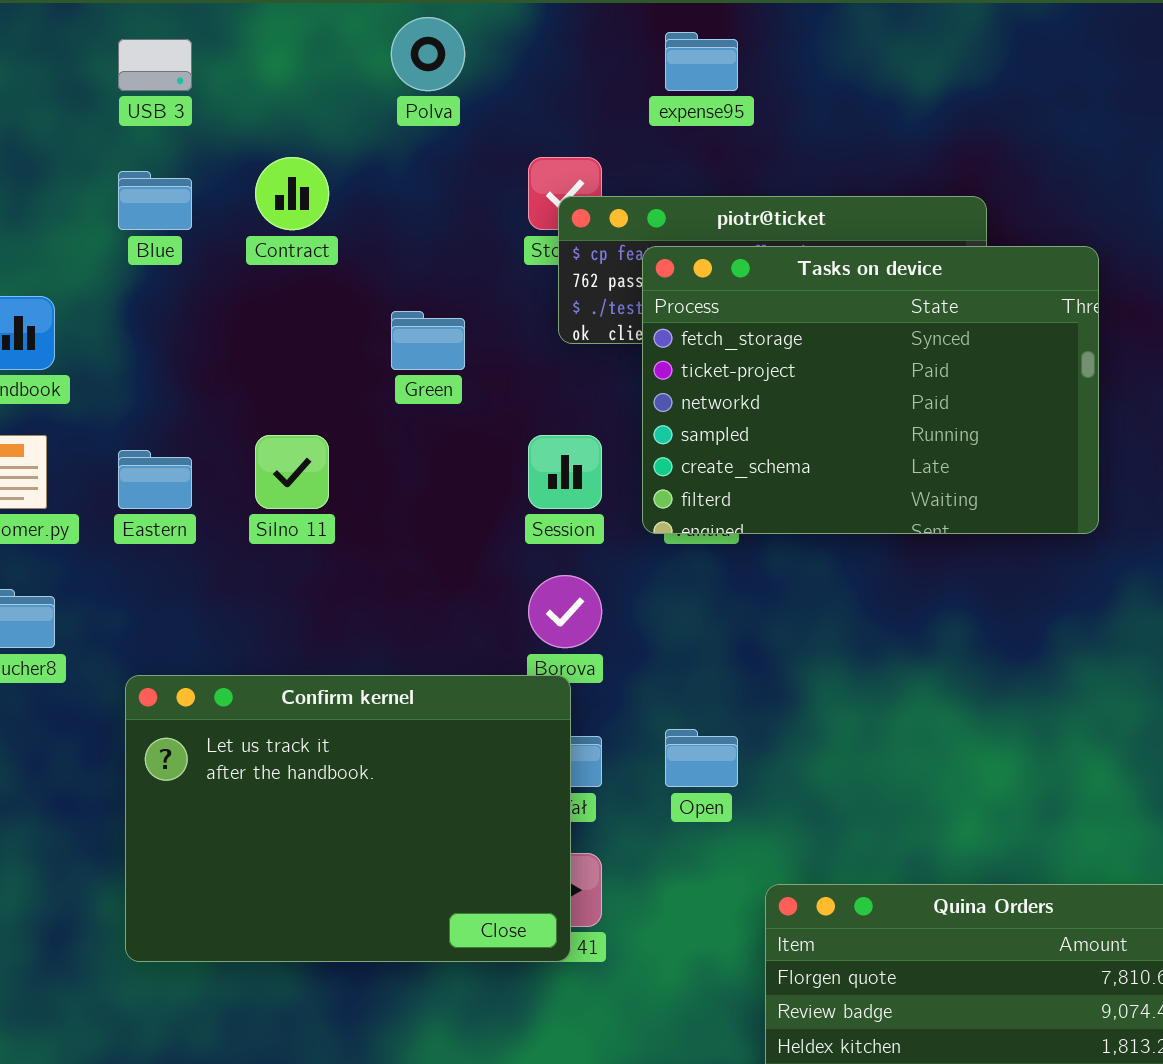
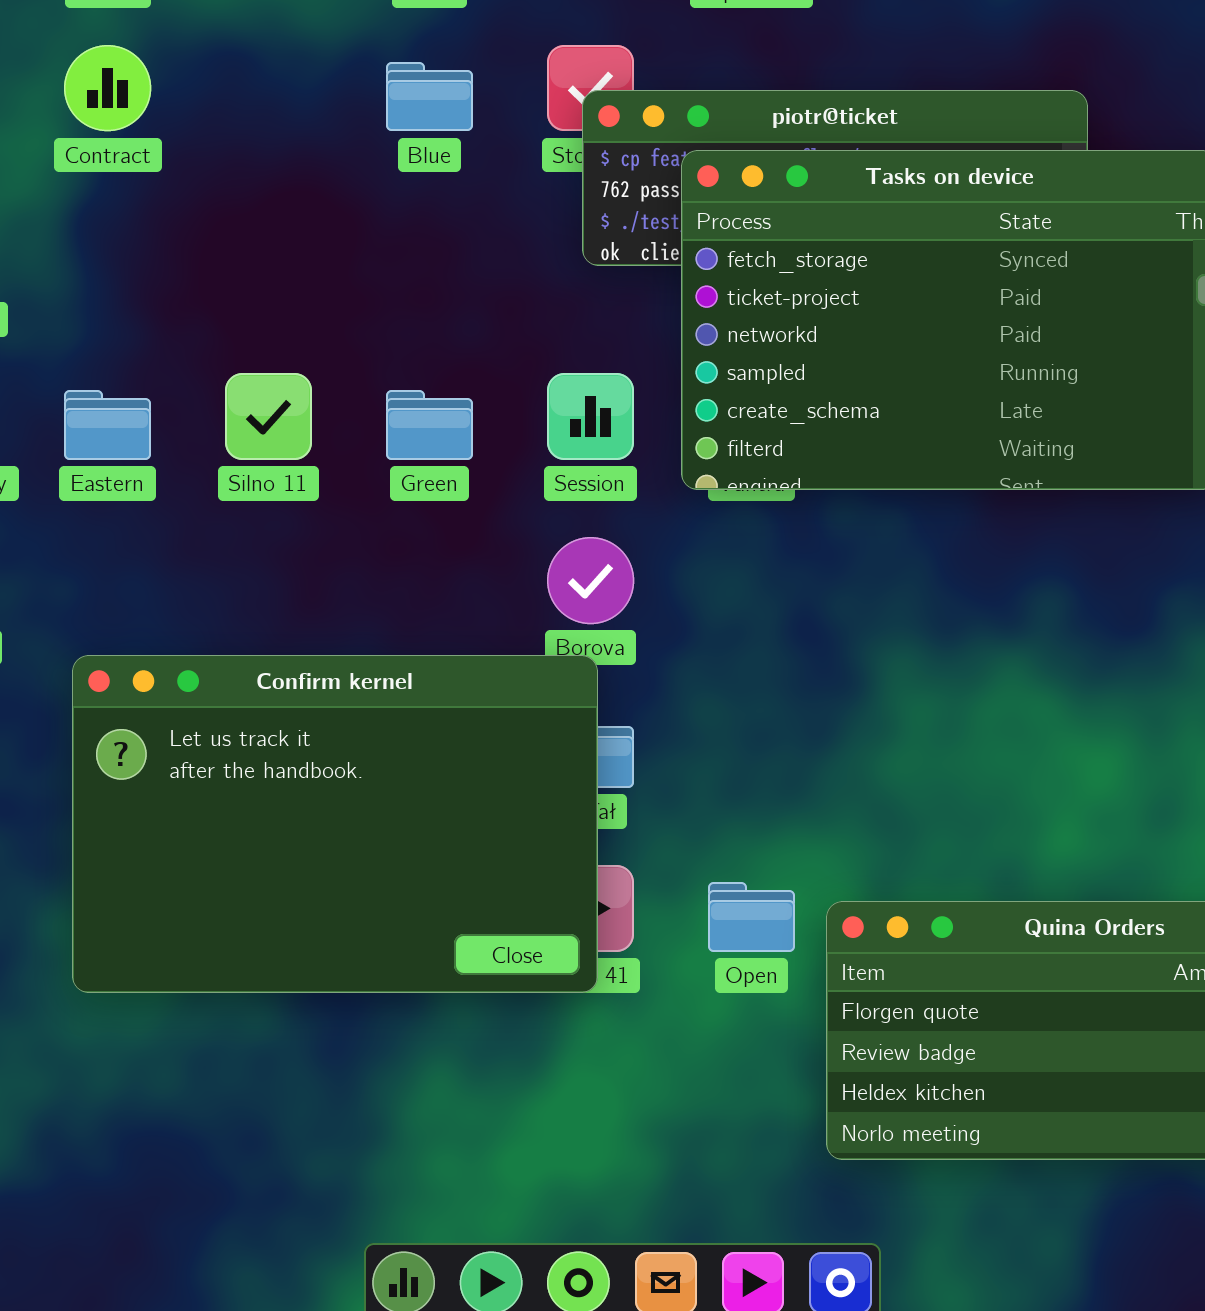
Contract: [255,157,329,230] -> [64,45,151,131], moved
Blue: [118,171,192,230] -> [386,62,473,131], moved
Green: [391,311,465,370] -> [386,390,473,460], moved
Open: [665,729,738,787] -> [708,882,795,952], moved

